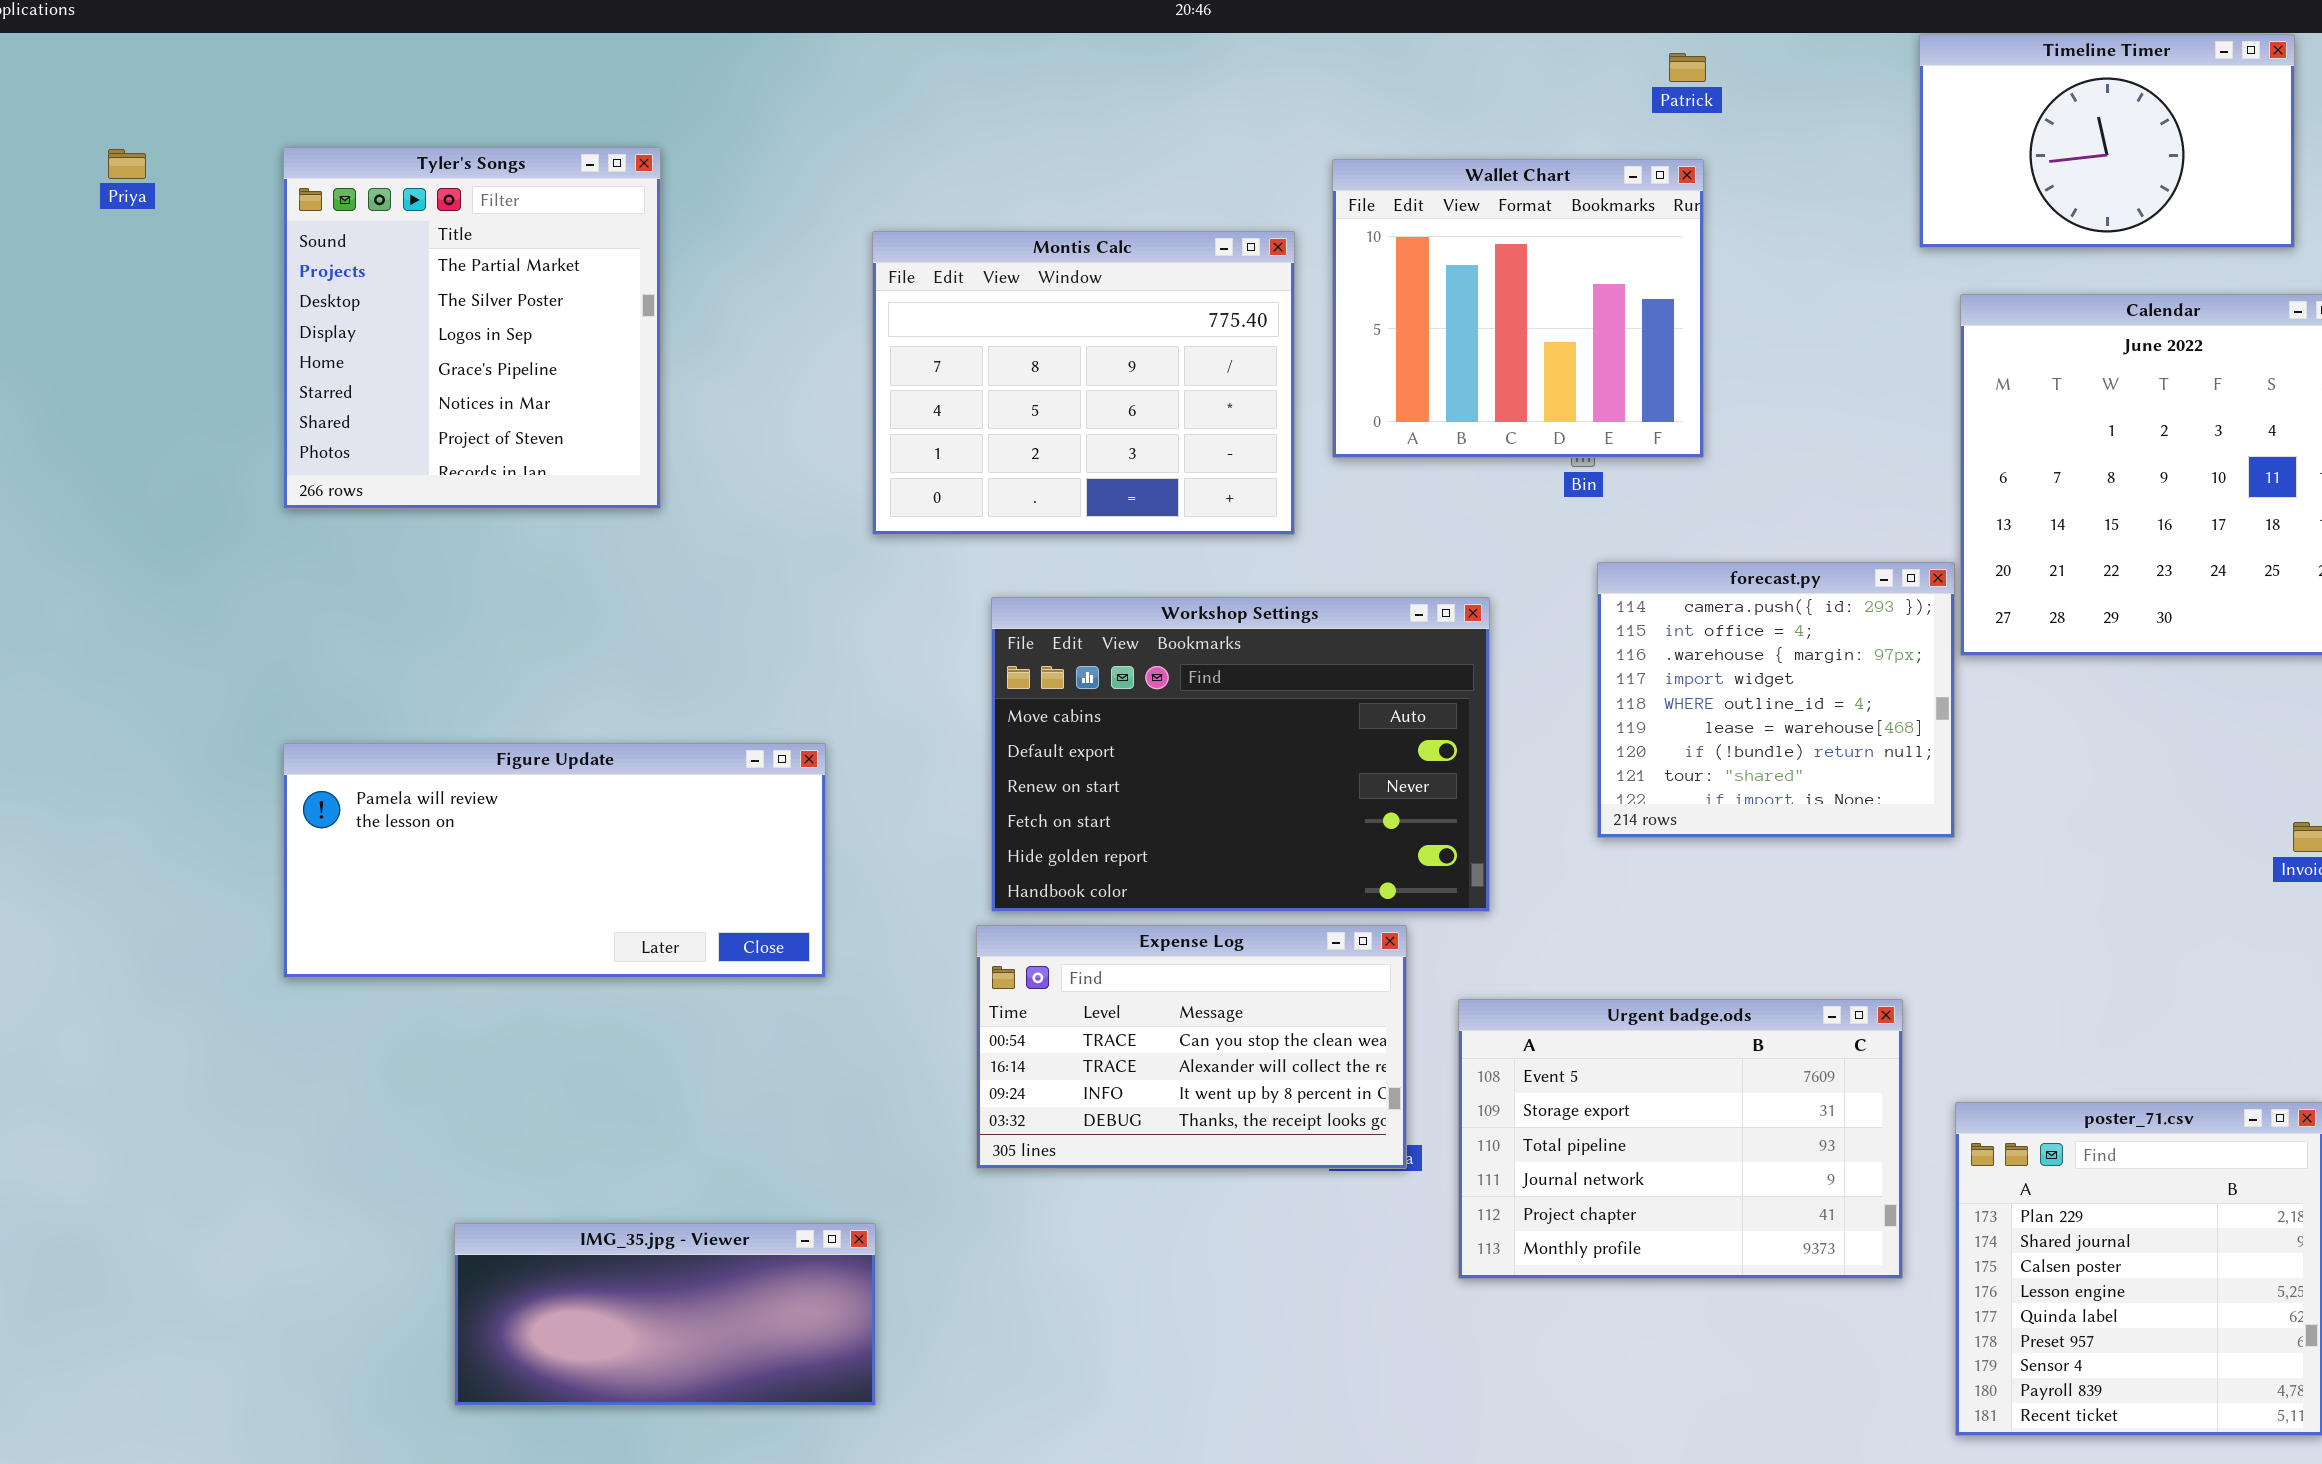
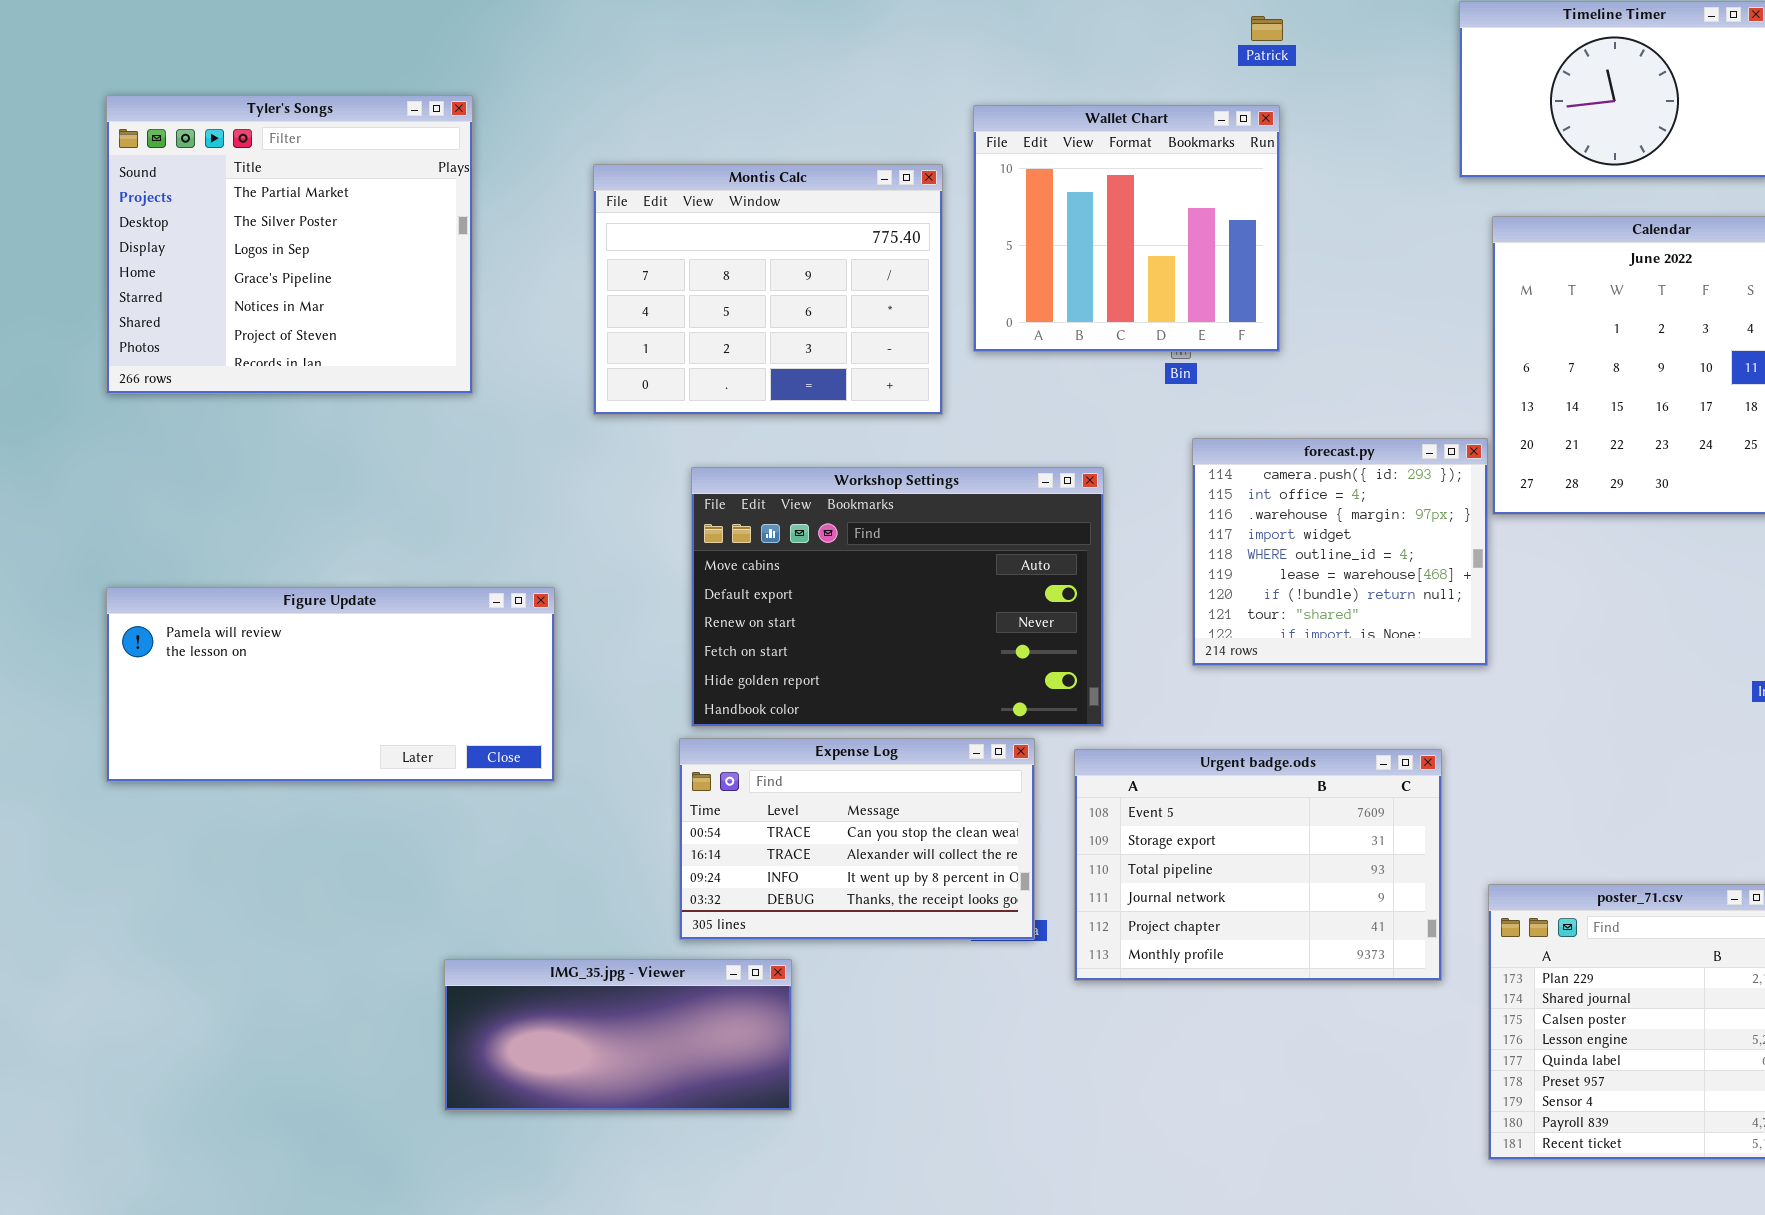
Tyler's Songs: [283,147,661,509] -> [106,95,473,394], resized
Urgent badge.ods: [1458,999,1903,1279] -> [1074,749,1442,981], moved
IMG_35.jpg - Viewer: [454,1223,876,1406] -> [444,959,792,1111], moved

